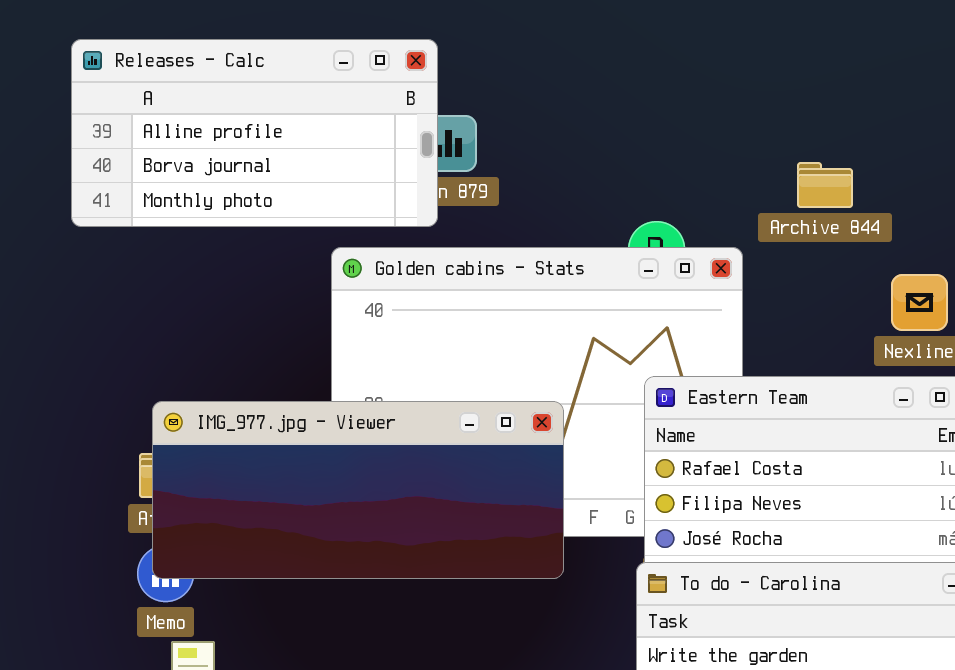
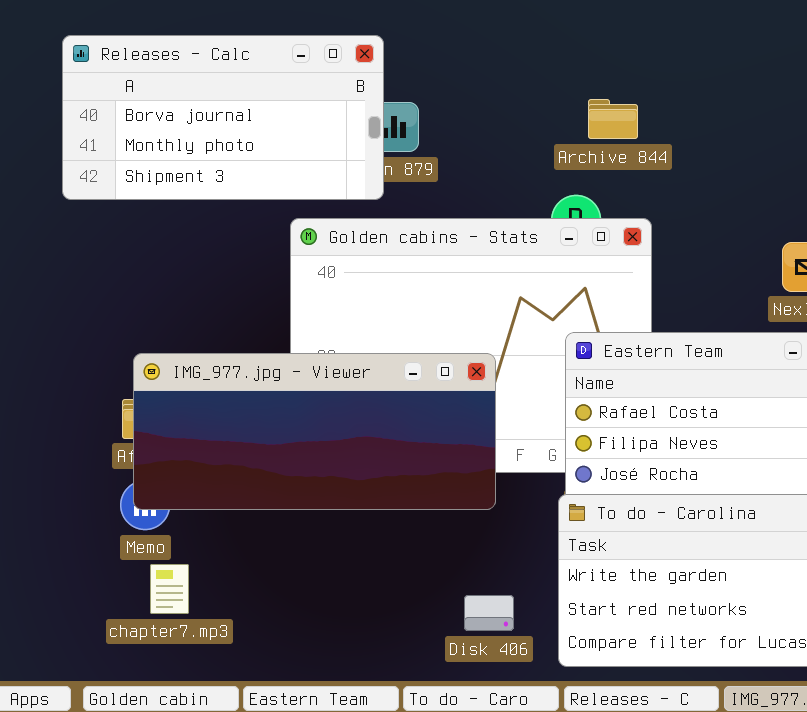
Releases - Calc: [71,39,438,227] -> [62,35,384,200], scrolled down 1 row
Archive 844: [797,162,853,208] -> [588,99,638,139], moved

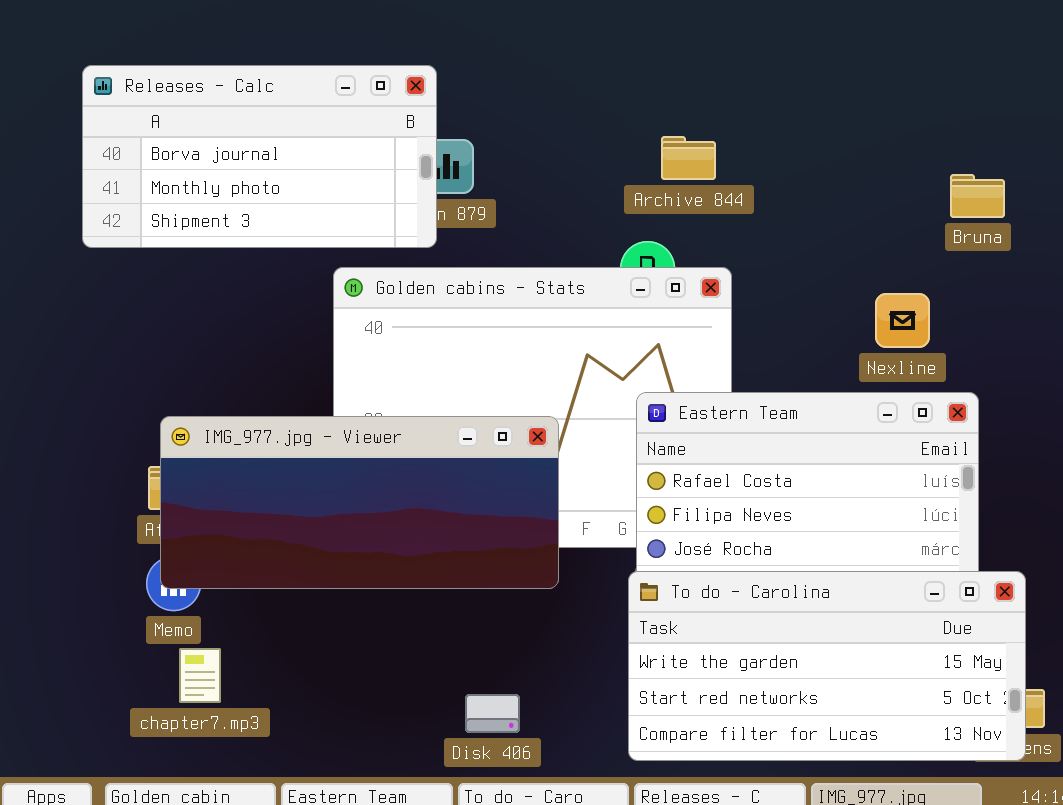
Disk 406: [464,595,514,631] -> [465,694,520,733], moved

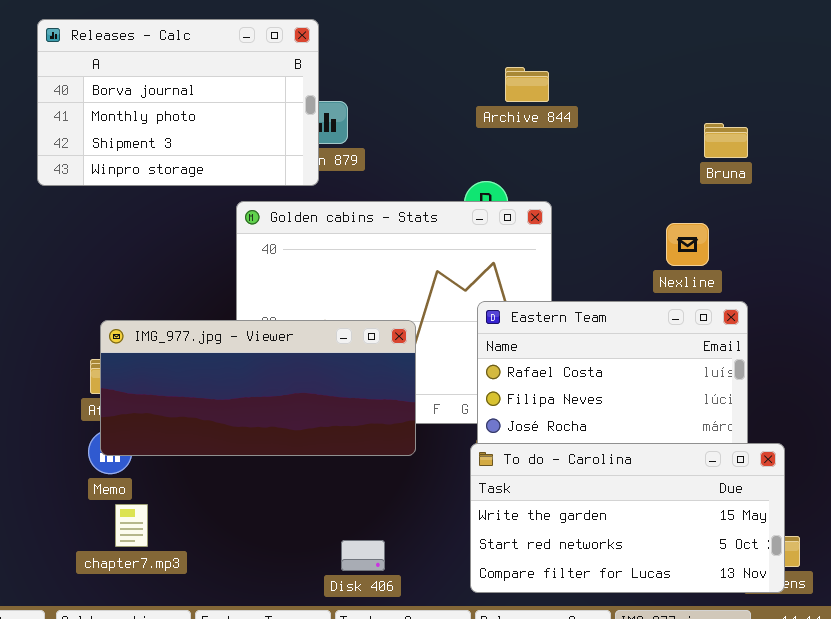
Releases - Calc: [82,65,437,248] -> [37,19,319,186], resized
Archive 844: [661,136,716,180] -> [505,67,549,102], moved
Bruna: [950,174,1005,218] -> [704,123,748,158], moved

